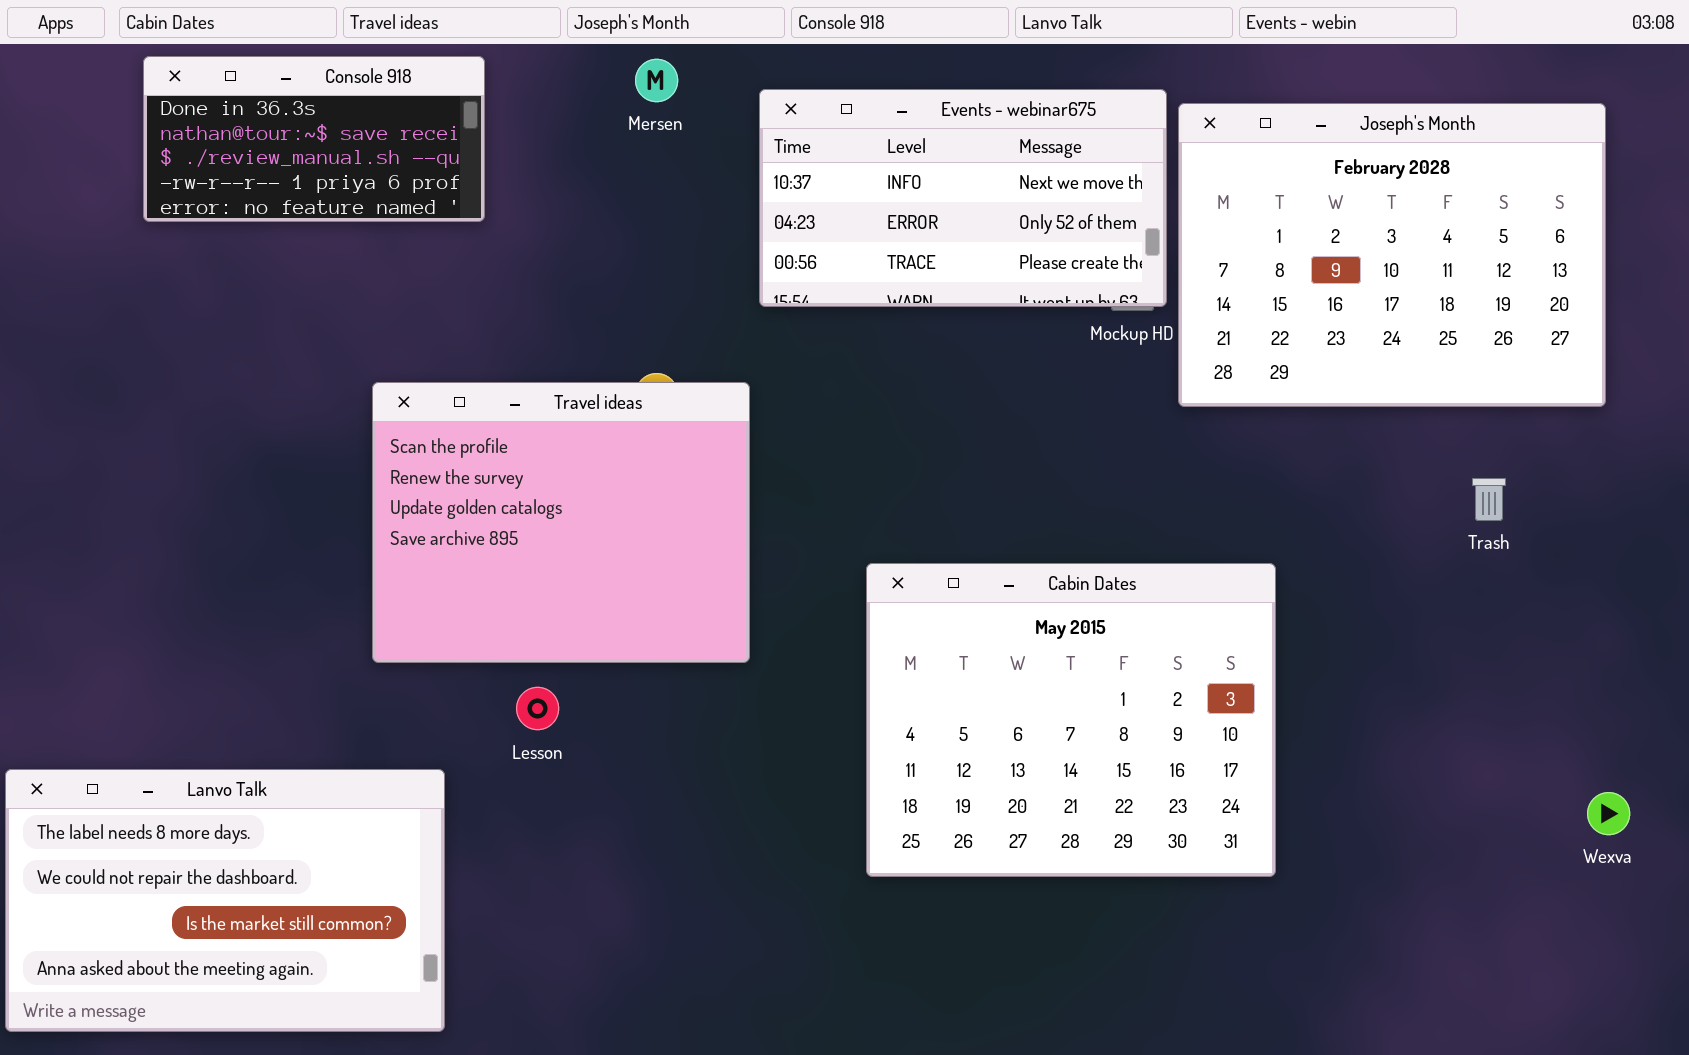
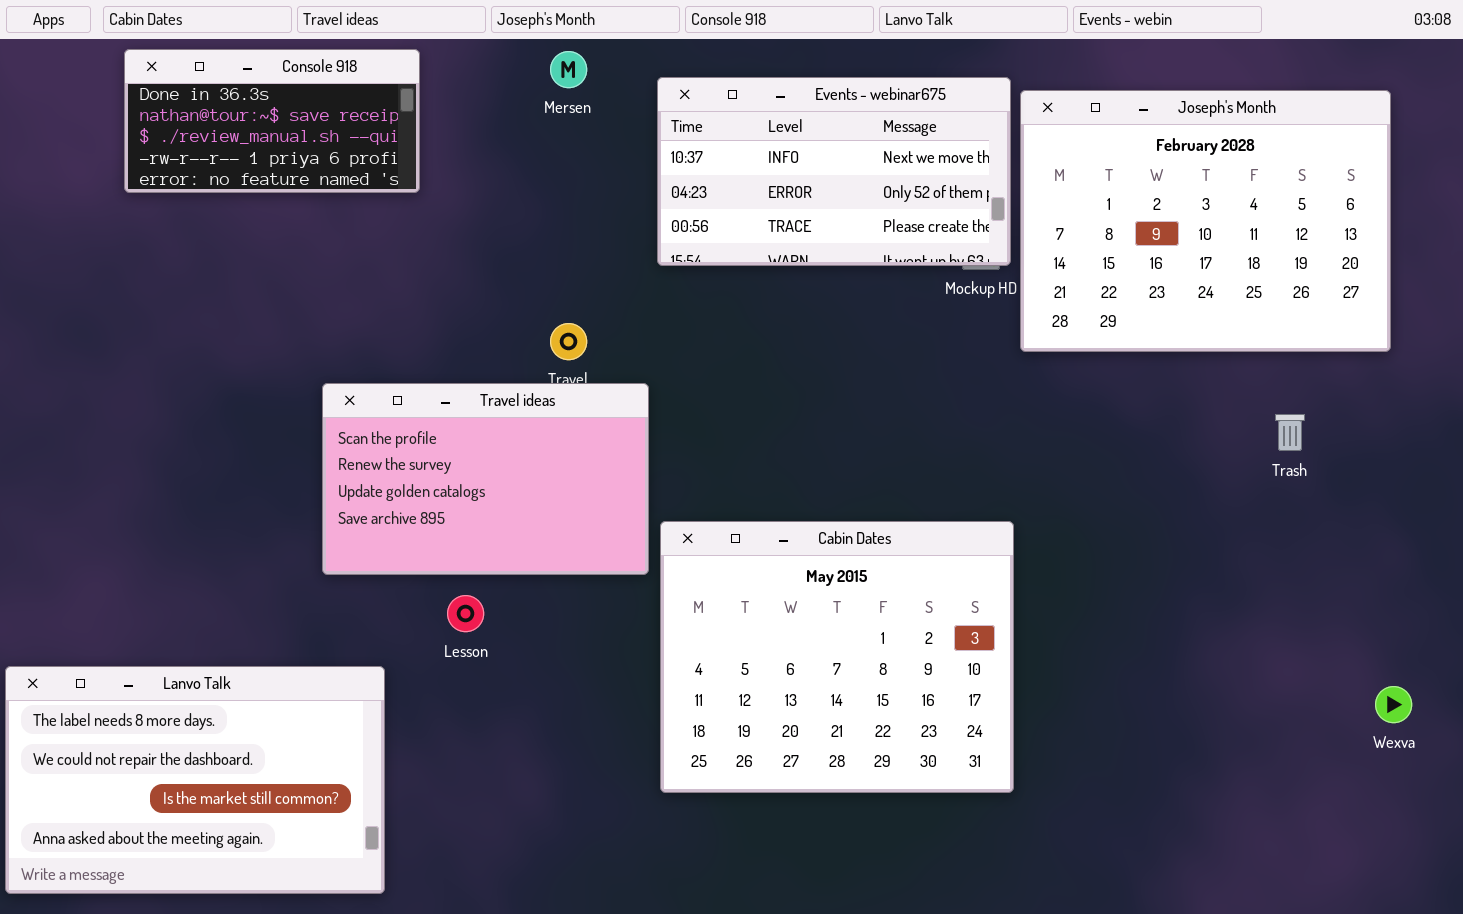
Travel ideas: [372,382,750,663] -> [322,383,649,575], resized
Cabin Dates: [866,563,1276,877] -> [660,521,1014,793], moved

